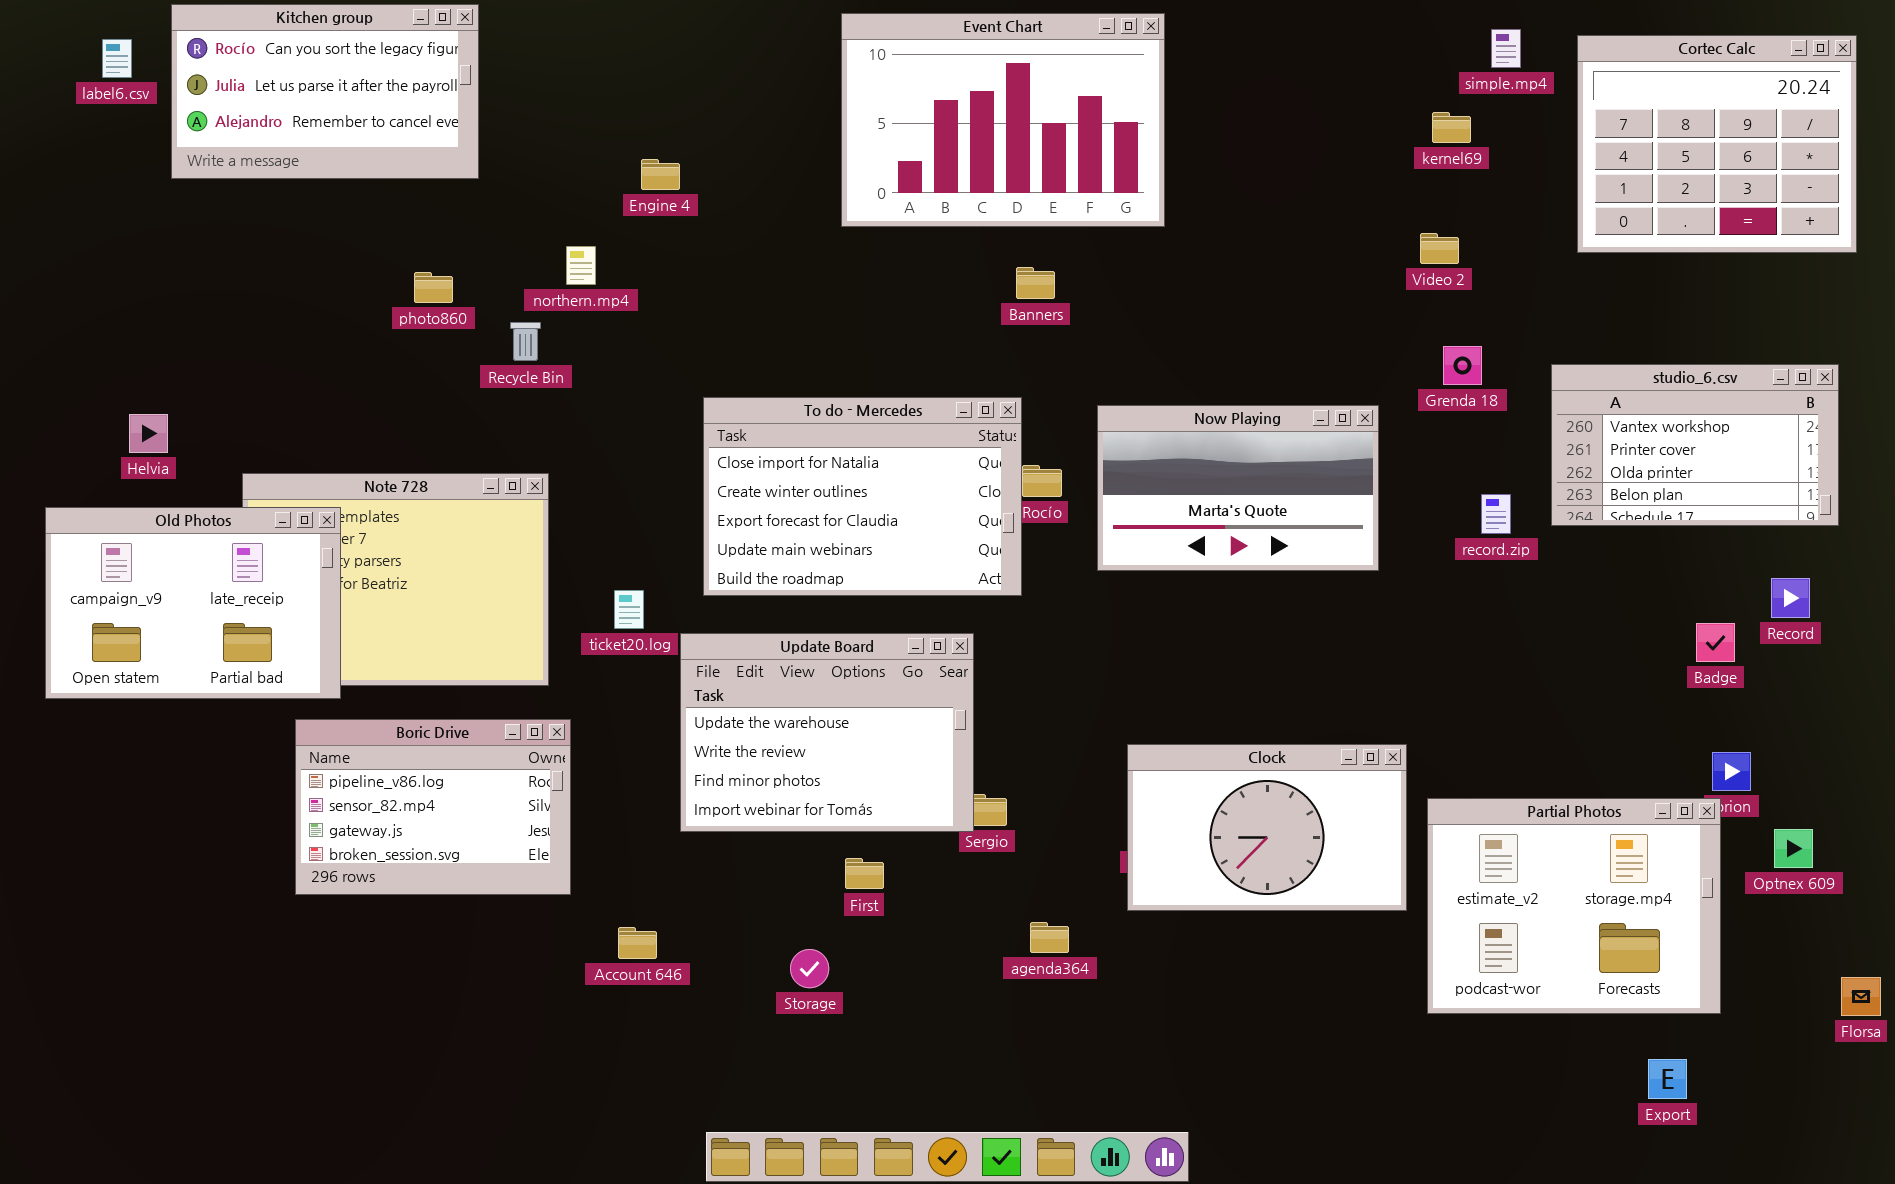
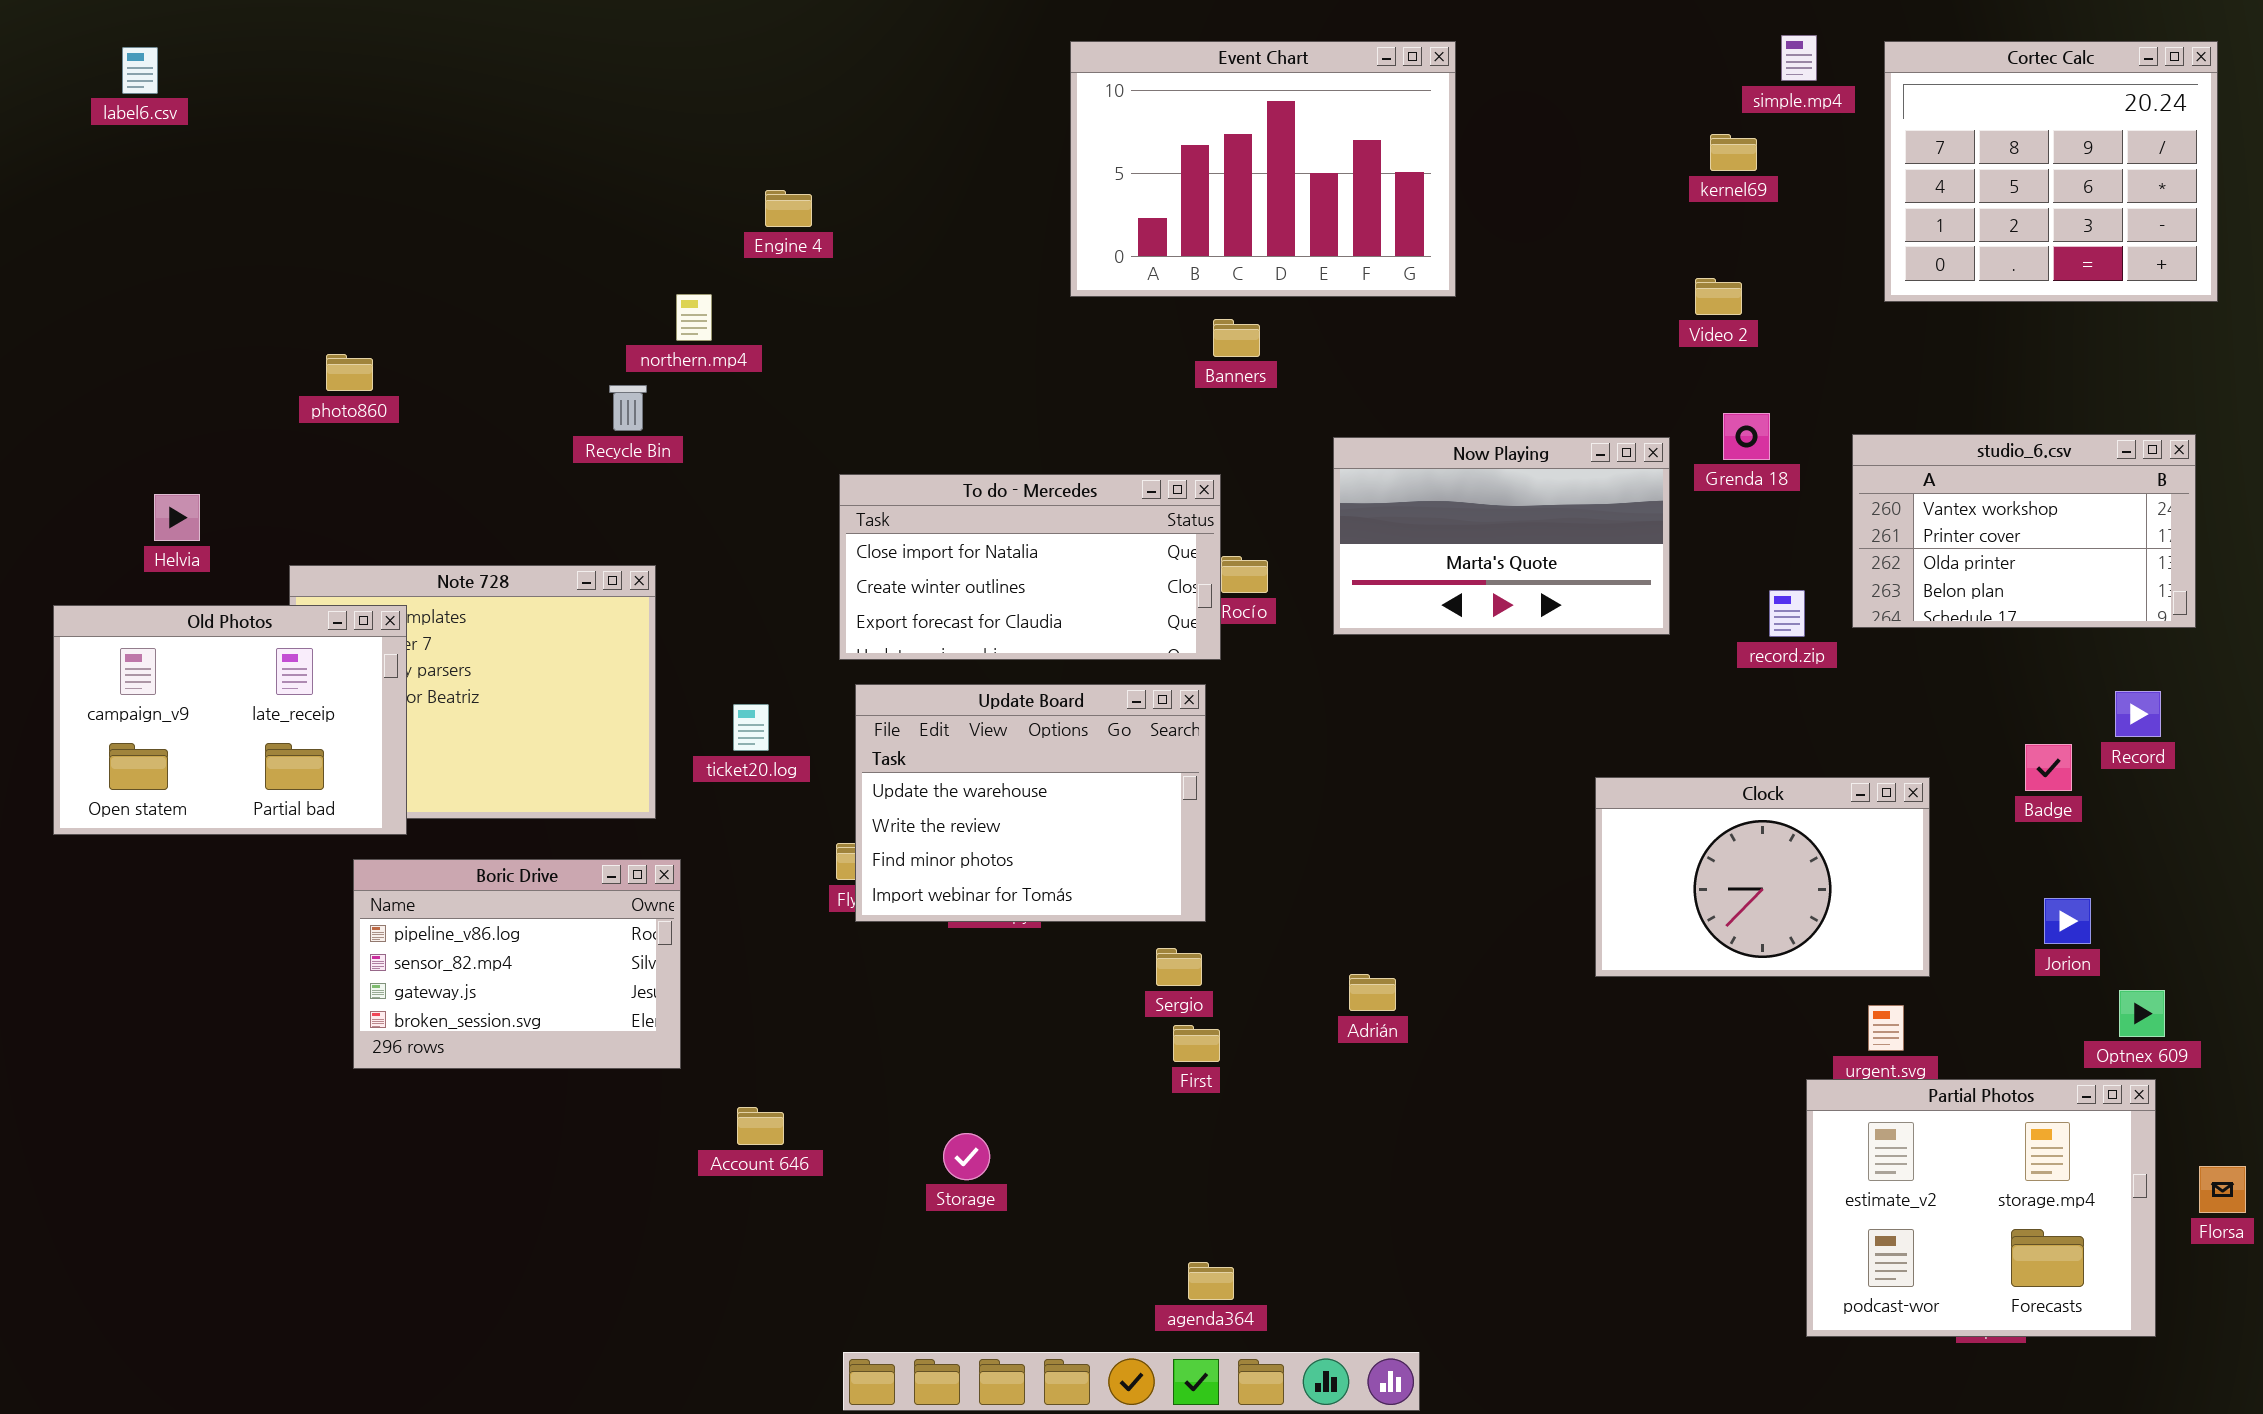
Kitchen group: [171,4,479,179] -> none, closed
Event Chart: [841,13,1165,227] -> [1070,41,1456,297], moved
photo860: [414,272,453,303] -> [326,354,373,391], moved
To do - Mercedes: [703,397,1022,596] -> [839,474,1221,660], resized
Now Playing: [1097,405,1379,571] -> [1333,437,1670,635], moved
Update Board: [680,633,974,832] -> [855,684,1206,922], moved
Clock: [1127,744,1407,911] -> [1595,777,1930,977], moved
Partial Photos: [1427,798,1721,1014] -> [1806,1079,2156,1337], moved
First: [845,858,884,889] -> [1173,1025,1220,1062], moved
agenda364: [1030,922,1069,953] -> [1188,1262,1234,1300], moved

